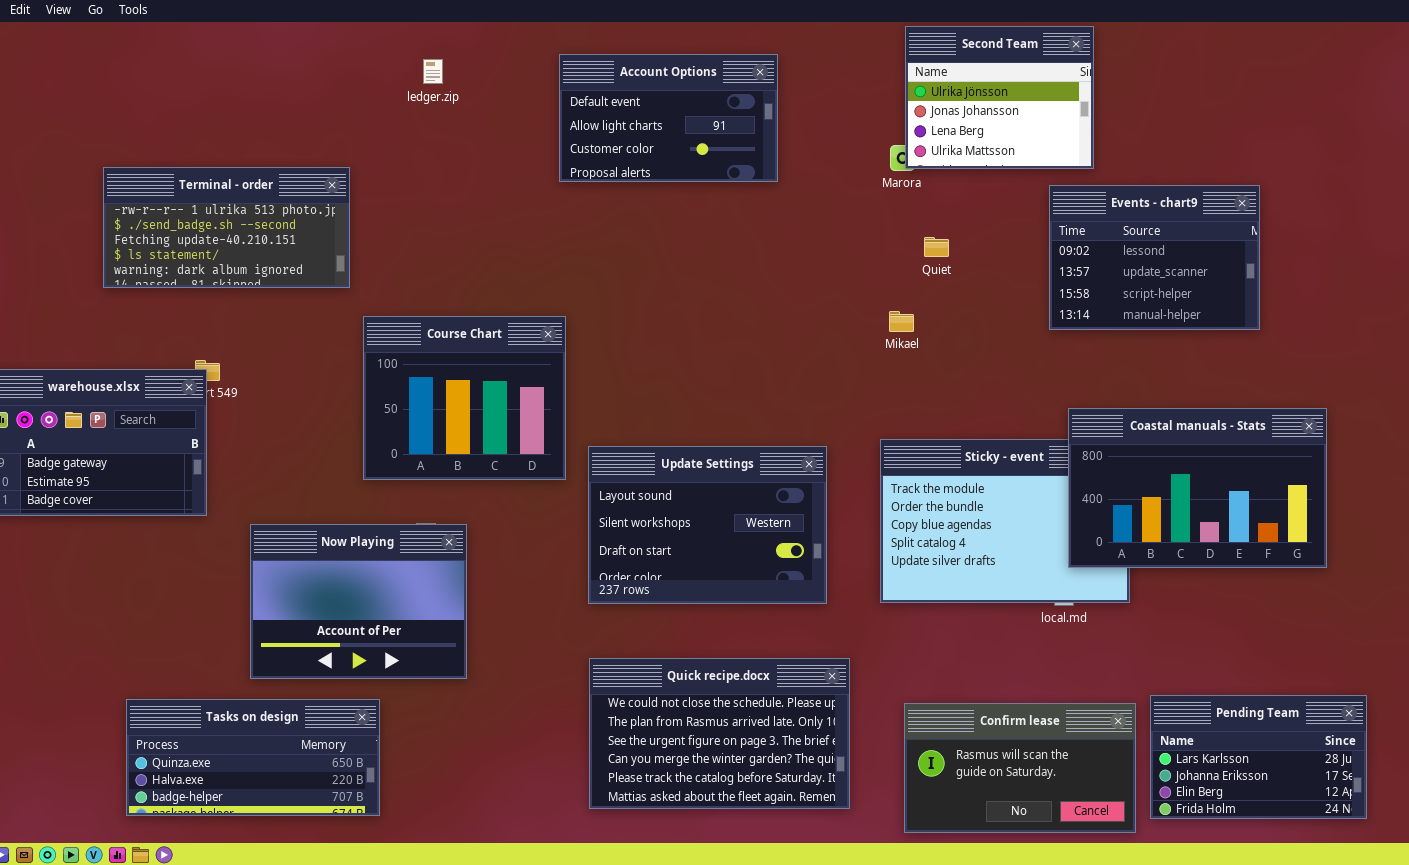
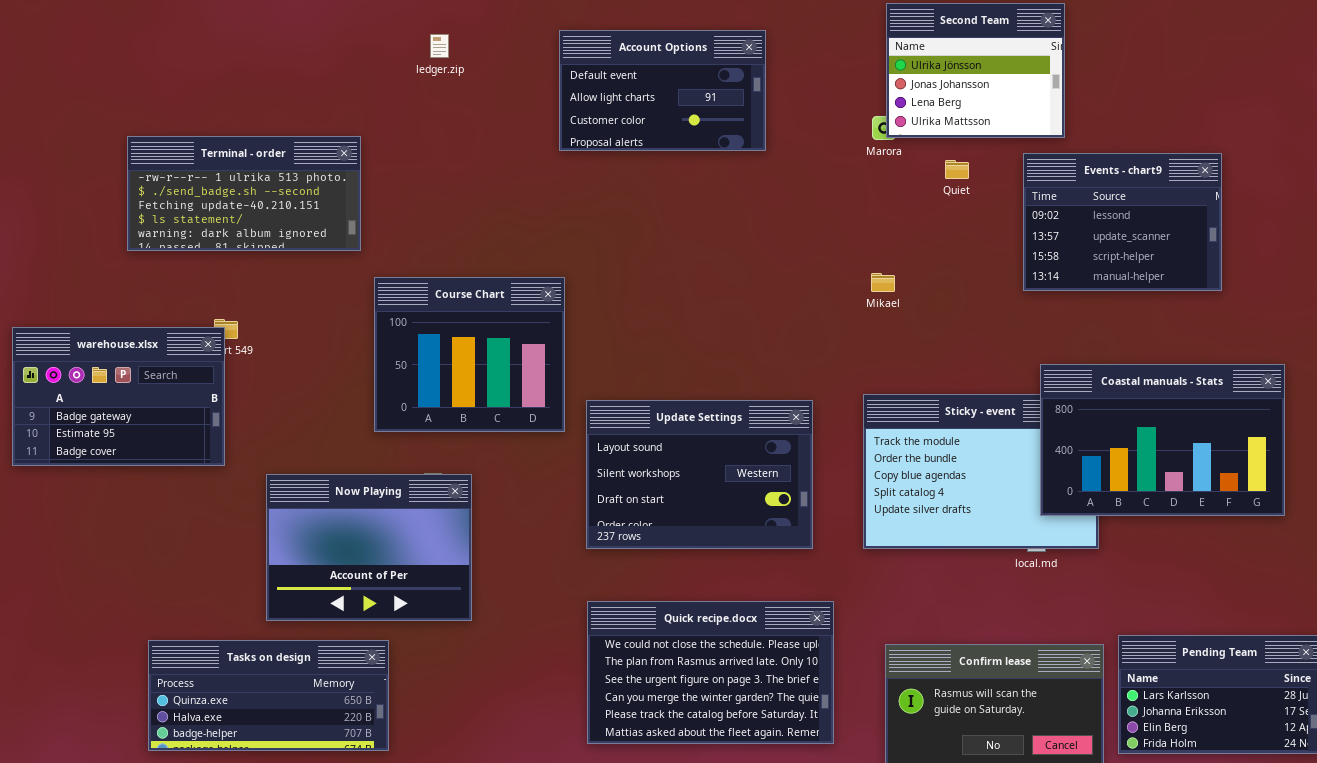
Quiet: [924,237,949,257] -> [945,160,969,179], moved

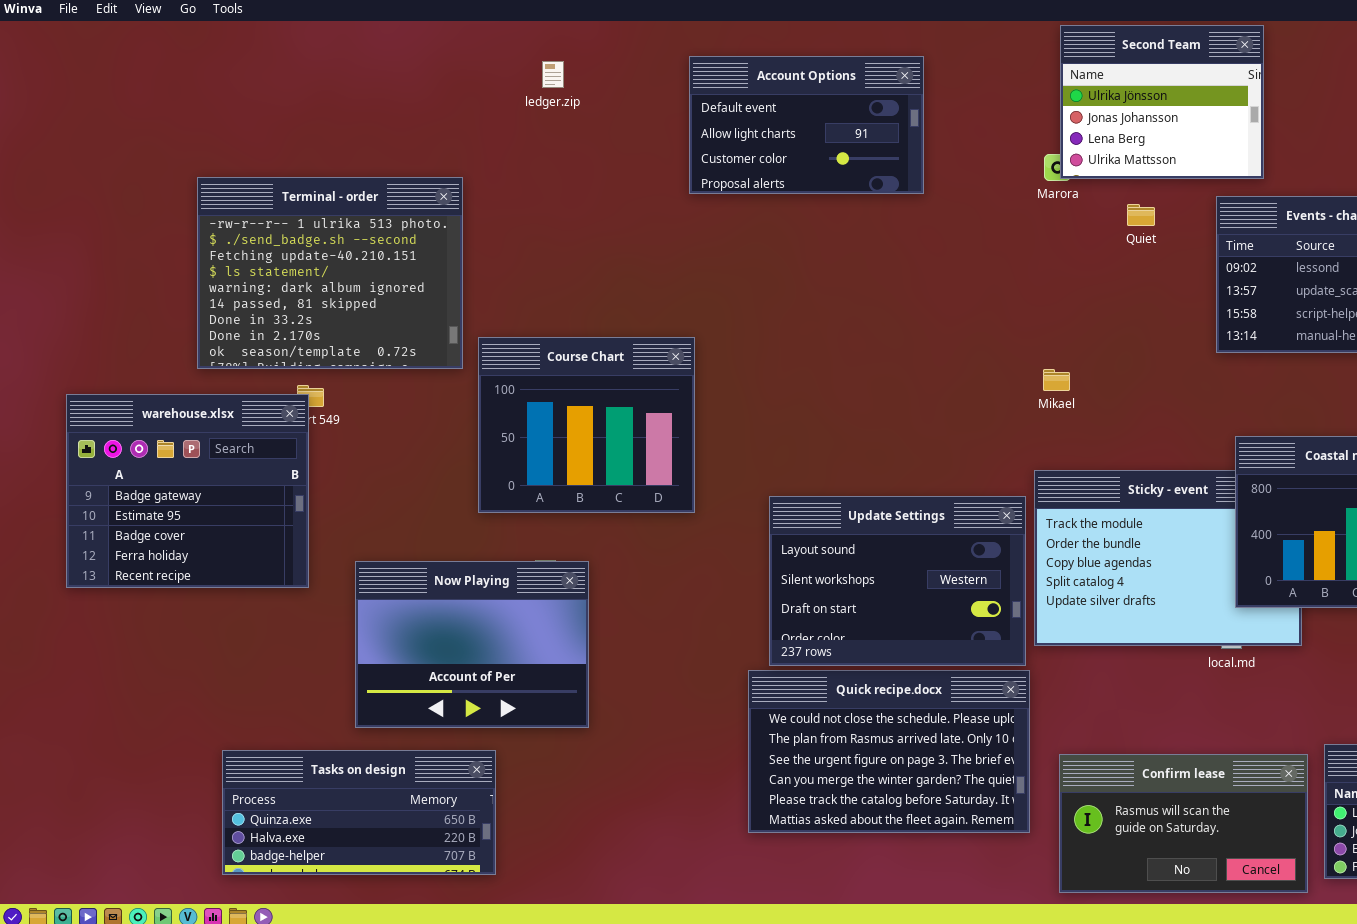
Terminal - order: [127,136,361,251] -> [197,177,463,369], resized
Mikael: [871,273,895,292] -> [1043,369,1070,391], moved
warehouse.xlsx: [12,327,225,466] -> [66,394,309,588], resized
Update Settings: [586,400,813,549] -> [769,496,1026,666], moved
Quick recipe.docx: [587,601,834,744] -> [748,670,1030,833], moved

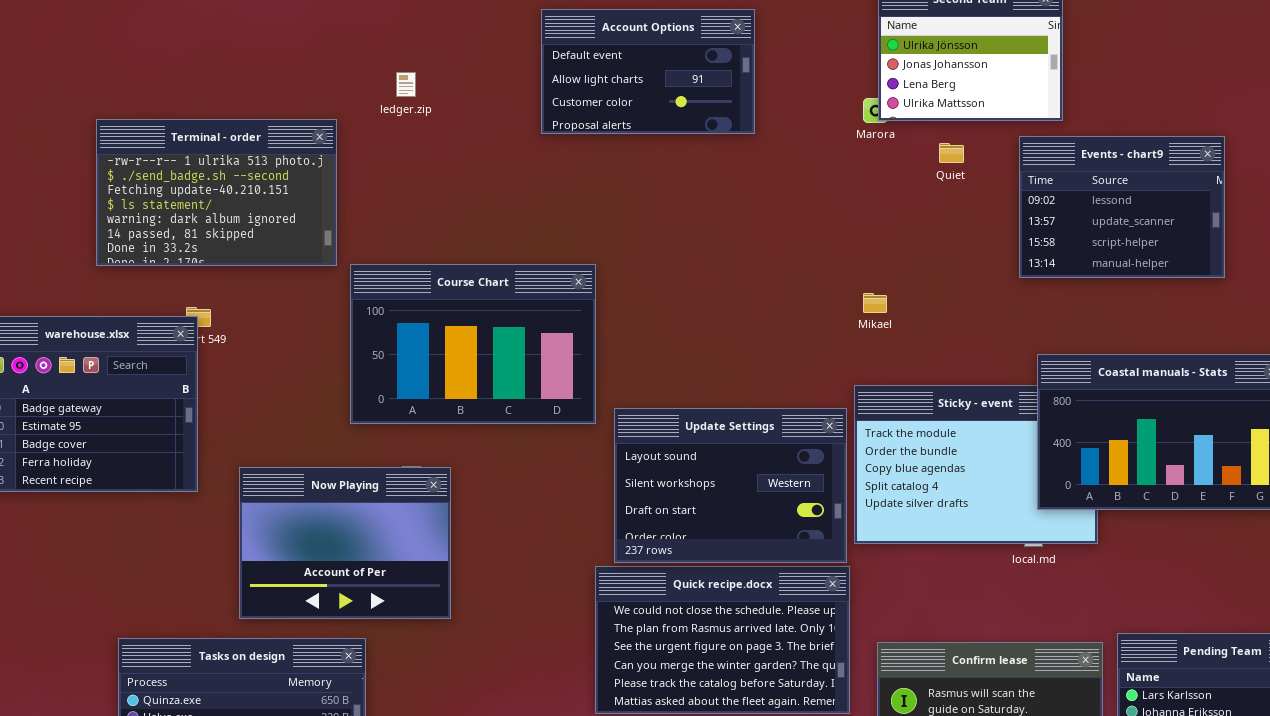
ledger.zip: [542,61,564,88] -> [396,72,416,97], moved
Terminal - order: [197,177,463,369] -> [96,119,337,266], resized
Course Chart: [478,337,695,513] -> [350,264,596,424], resized

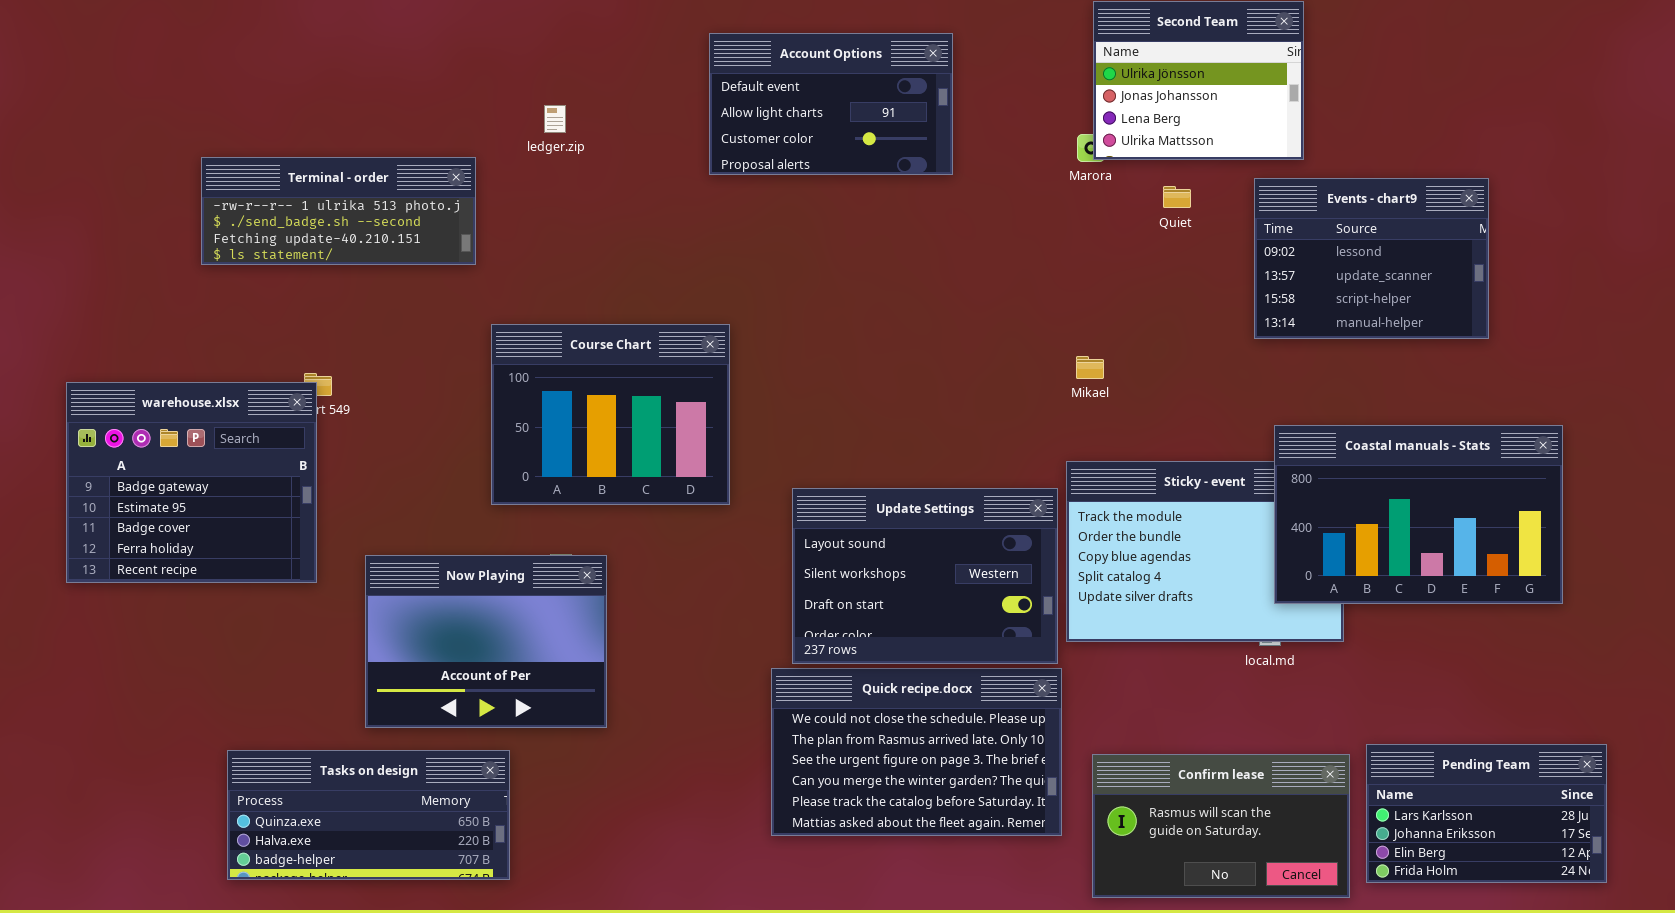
Terminal - order: [96,119,337,266] -> [201,157,476,265], resized
Course Chart: [350,264,596,424] -> [491,324,730,505], resized

